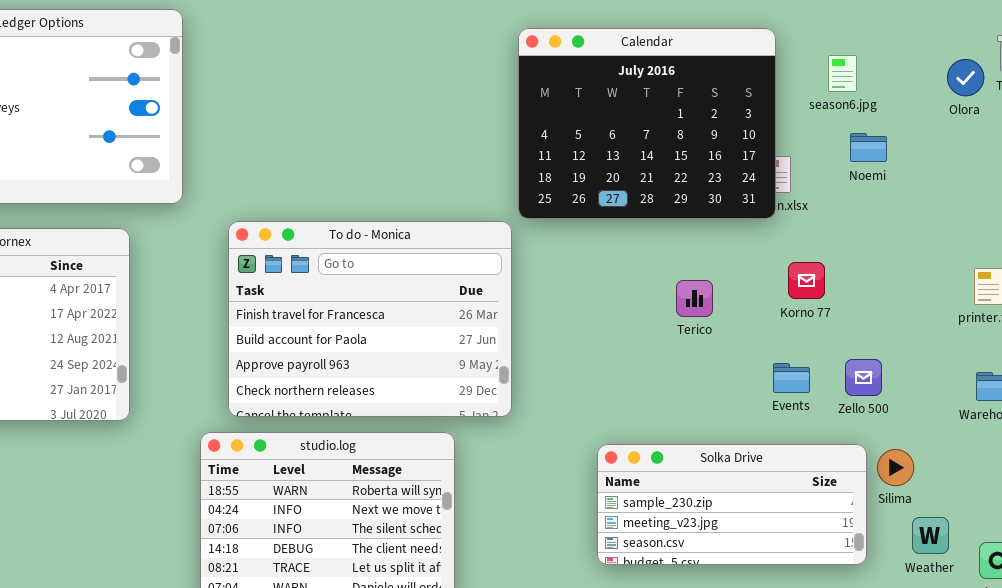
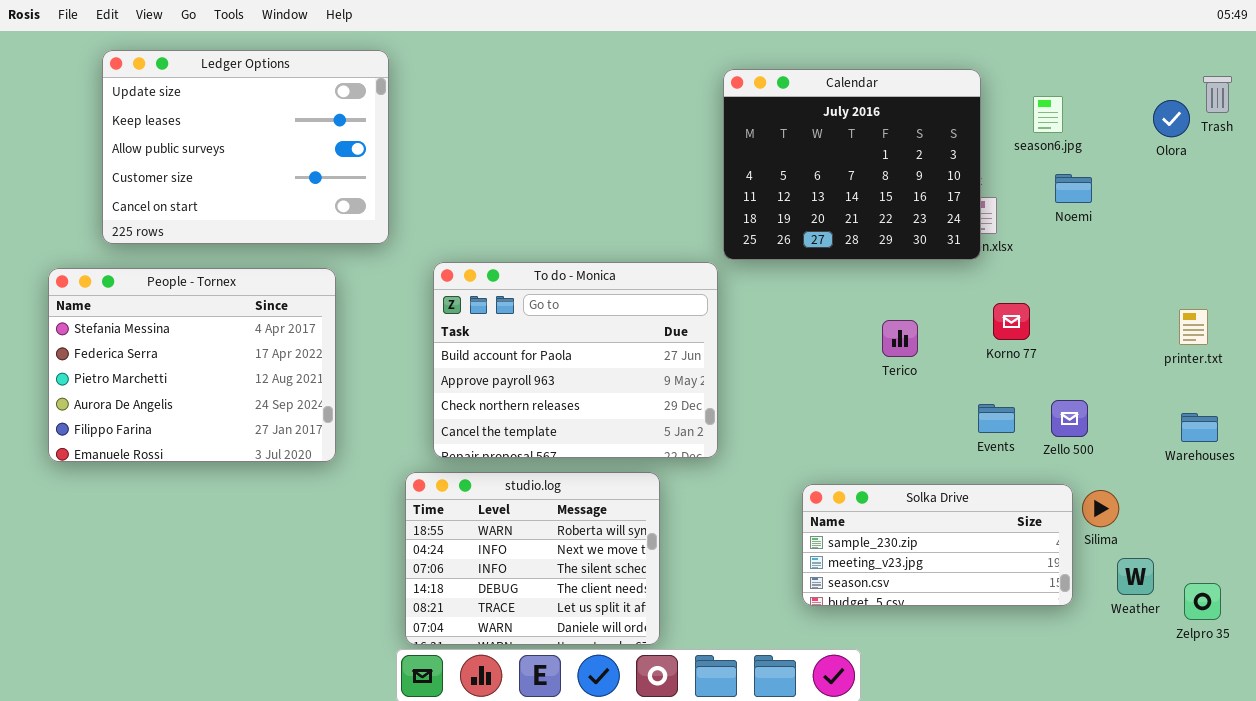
To do - Monica: [228,221,512,417] -> [433,262,718,458], scrolled down 1 row

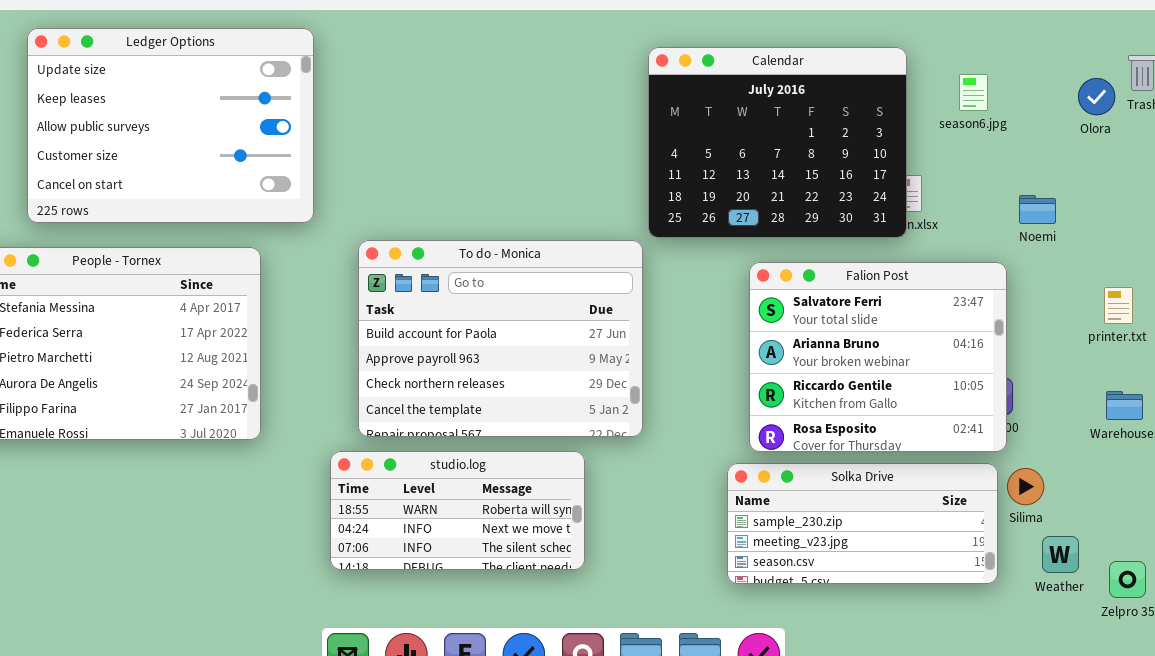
Noemi: [1055,174,1092,203] -> [1019,195,1056,224], moved
Falion Post: none -> [749,262,1007,452], opened
studio.log: [405,472,660,645] -> [330,451,585,570], resized

